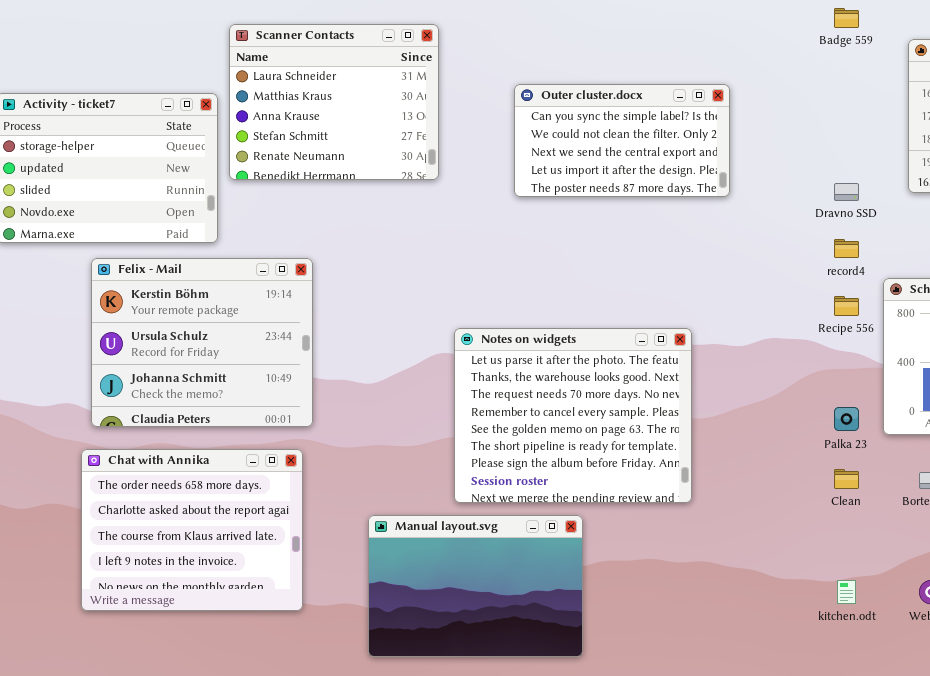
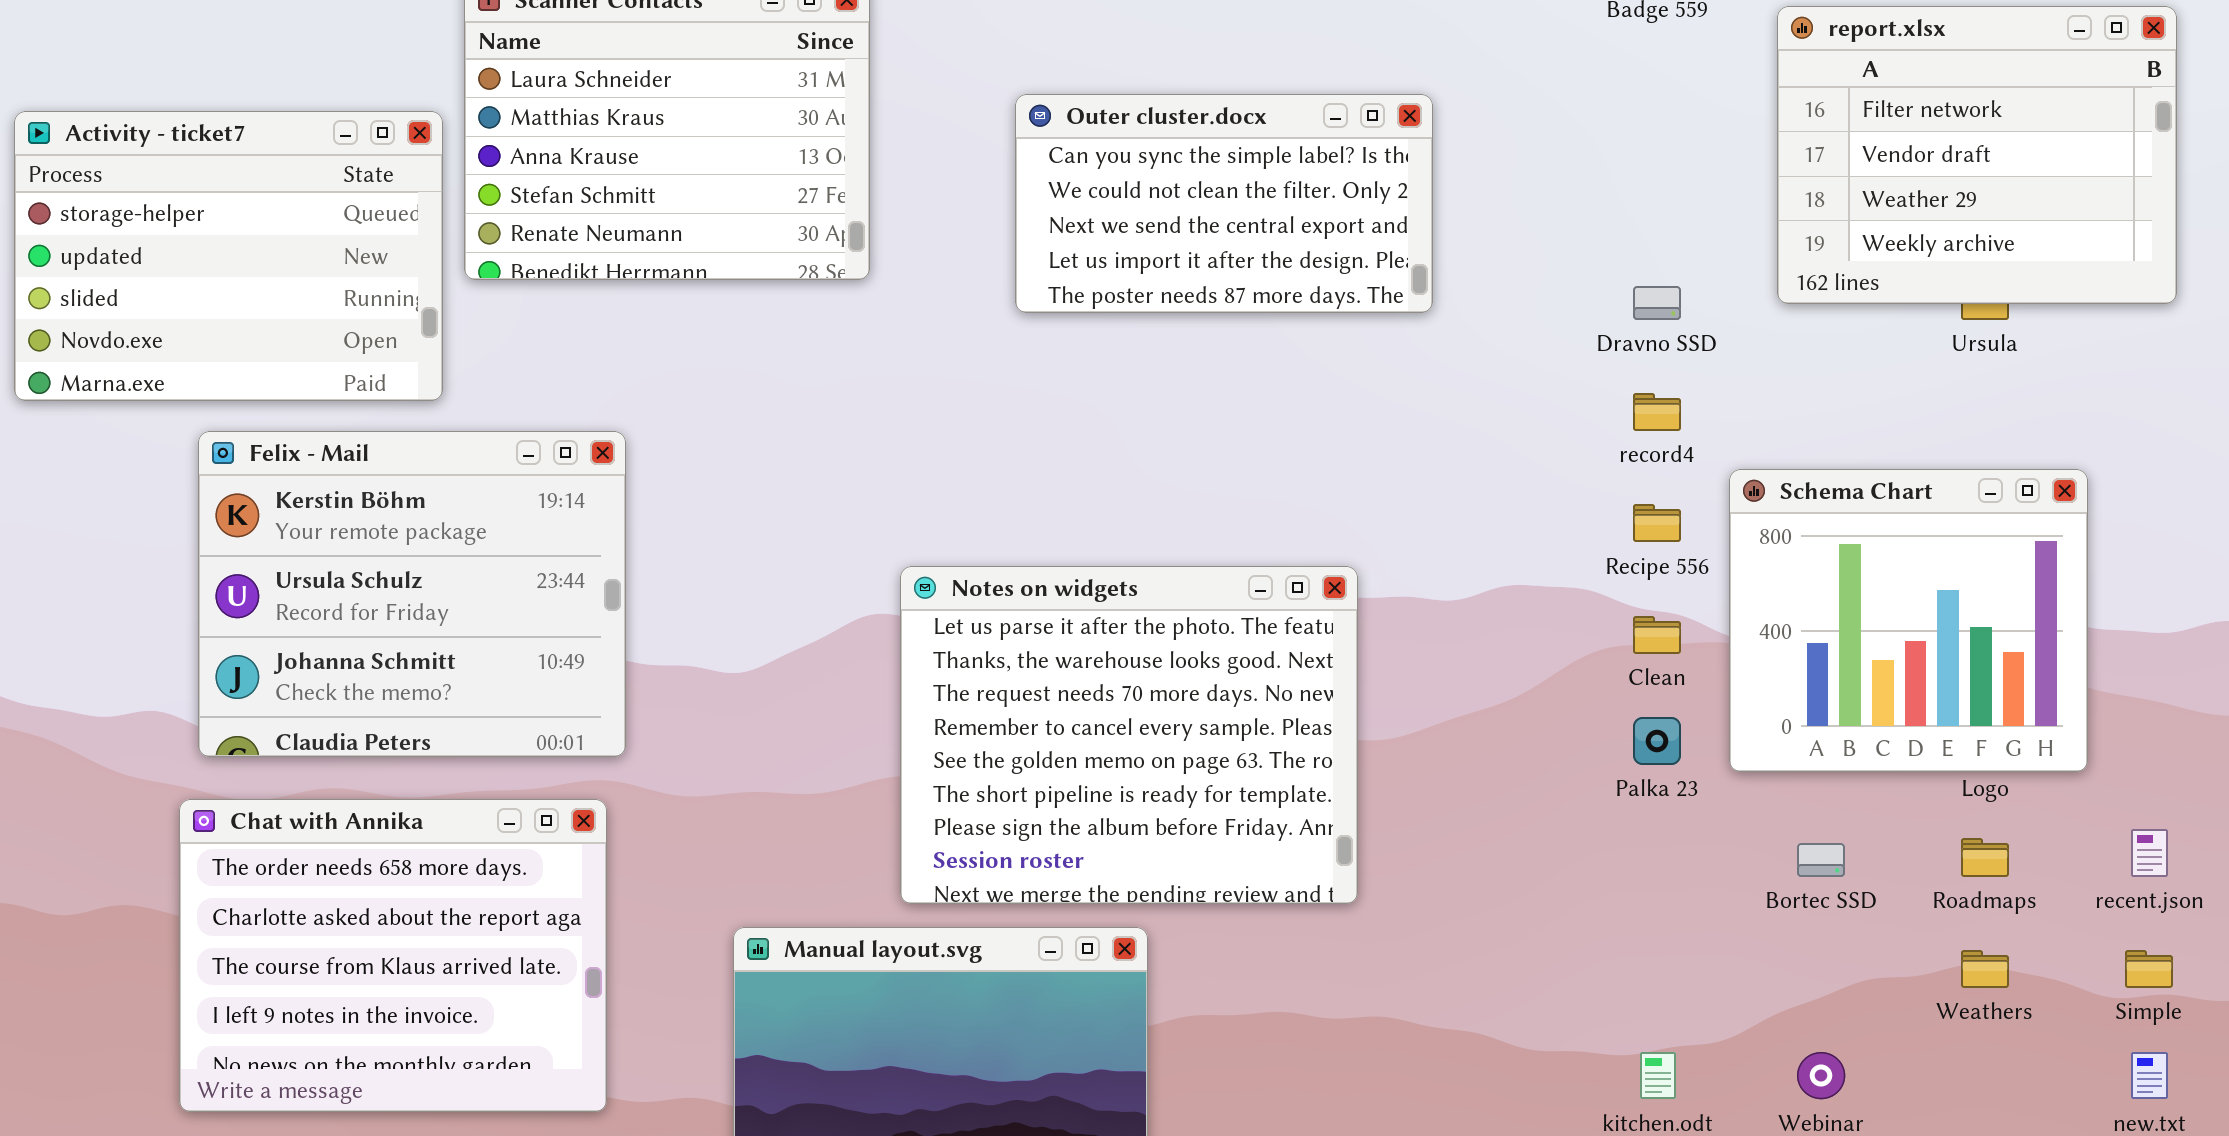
Clean: [834,469,859,489] -> [1633,616,1681,654], moved

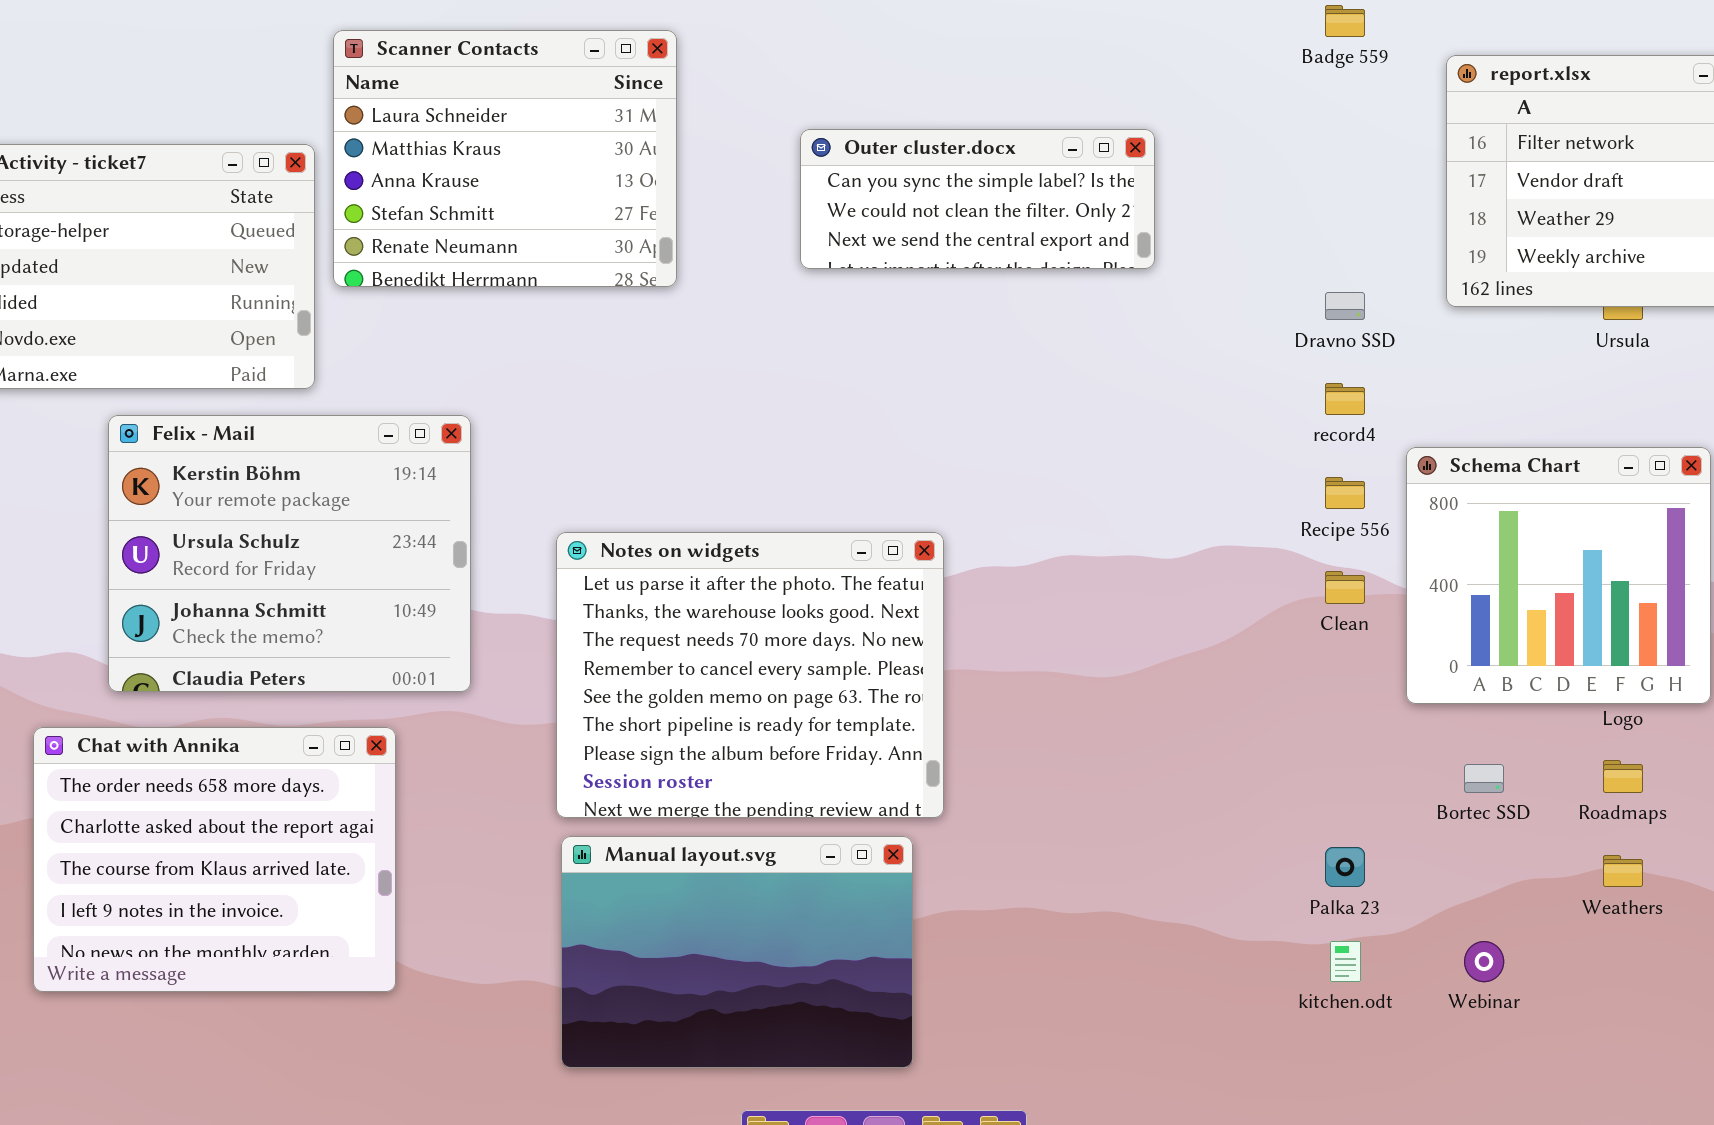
Outer cluster.docx: [1015,94,1433,313] -> [800,129,1155,269], resized
Notes on widgets: [900,566,1358,904] -> [556,532,944,818], moved
Palka 23: [1633,717,1681,765] -> [1325,847,1365,887], moved
Chat with Annika: [179,799,607,1112] -> [33,727,396,992], moved

